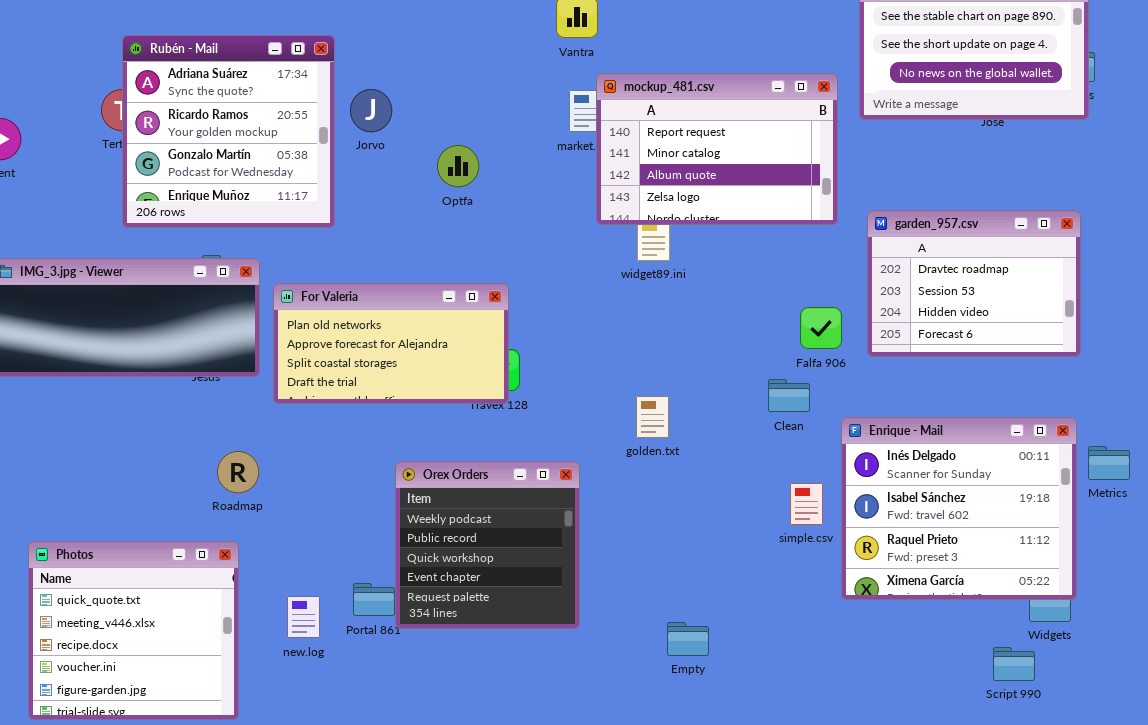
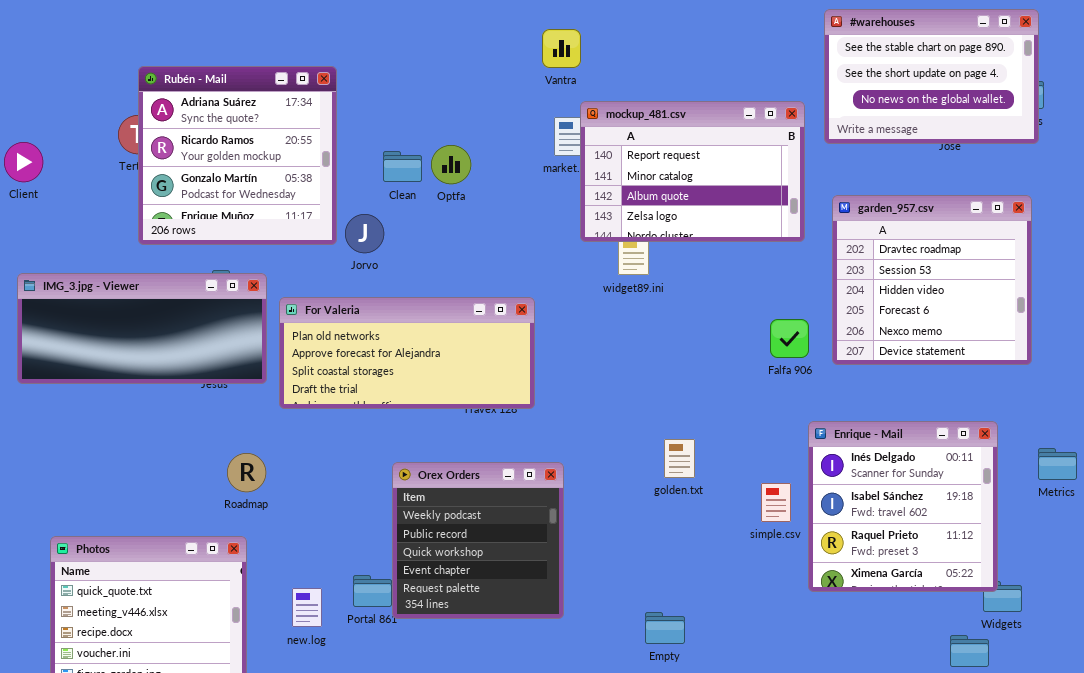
Jorvo: [350,89,392,132] -> [345,214,384,253], moved
Optfa: [437,145,479,187] -> [431,145,471,184], moved
garden_957.csv: [867,210,1081,357] -> [832,195,1032,365], resized
For Valeria: [273,283,509,404] -> [279,297,535,409], resized
Clean: [768,379,810,412] -> [383,151,422,182], moved
golden.txt: [636,396,669,438] -> [664,439,695,478], moved
Enrique - Mail: [841,417,1077,600] -> [808,421,998,592], resized

